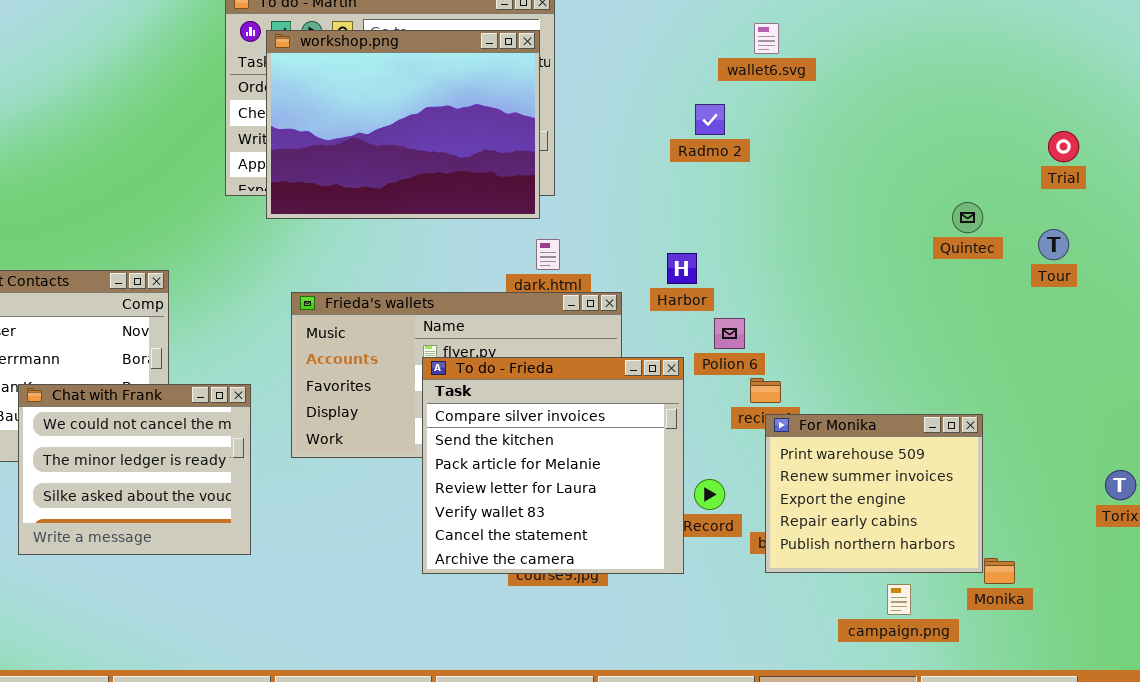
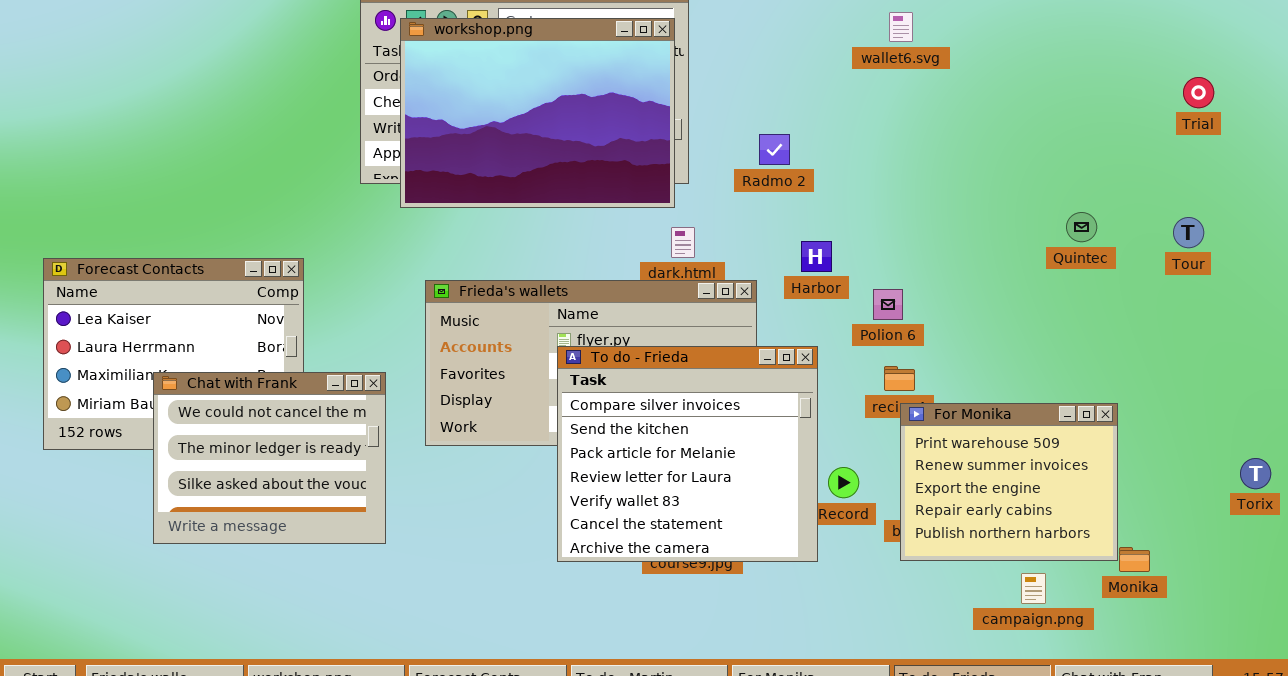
Radmo 2: [695,104,725,135] -> [759,134,790,165], moved
Trial: [1048,131,1079,162] -> [1183,77,1214,108], moved
Quintec: [952,202,983,233] -> [1066,212,1097,242], moved
Polion 6: [714,318,745,349] -> [873,289,903,320], moved

